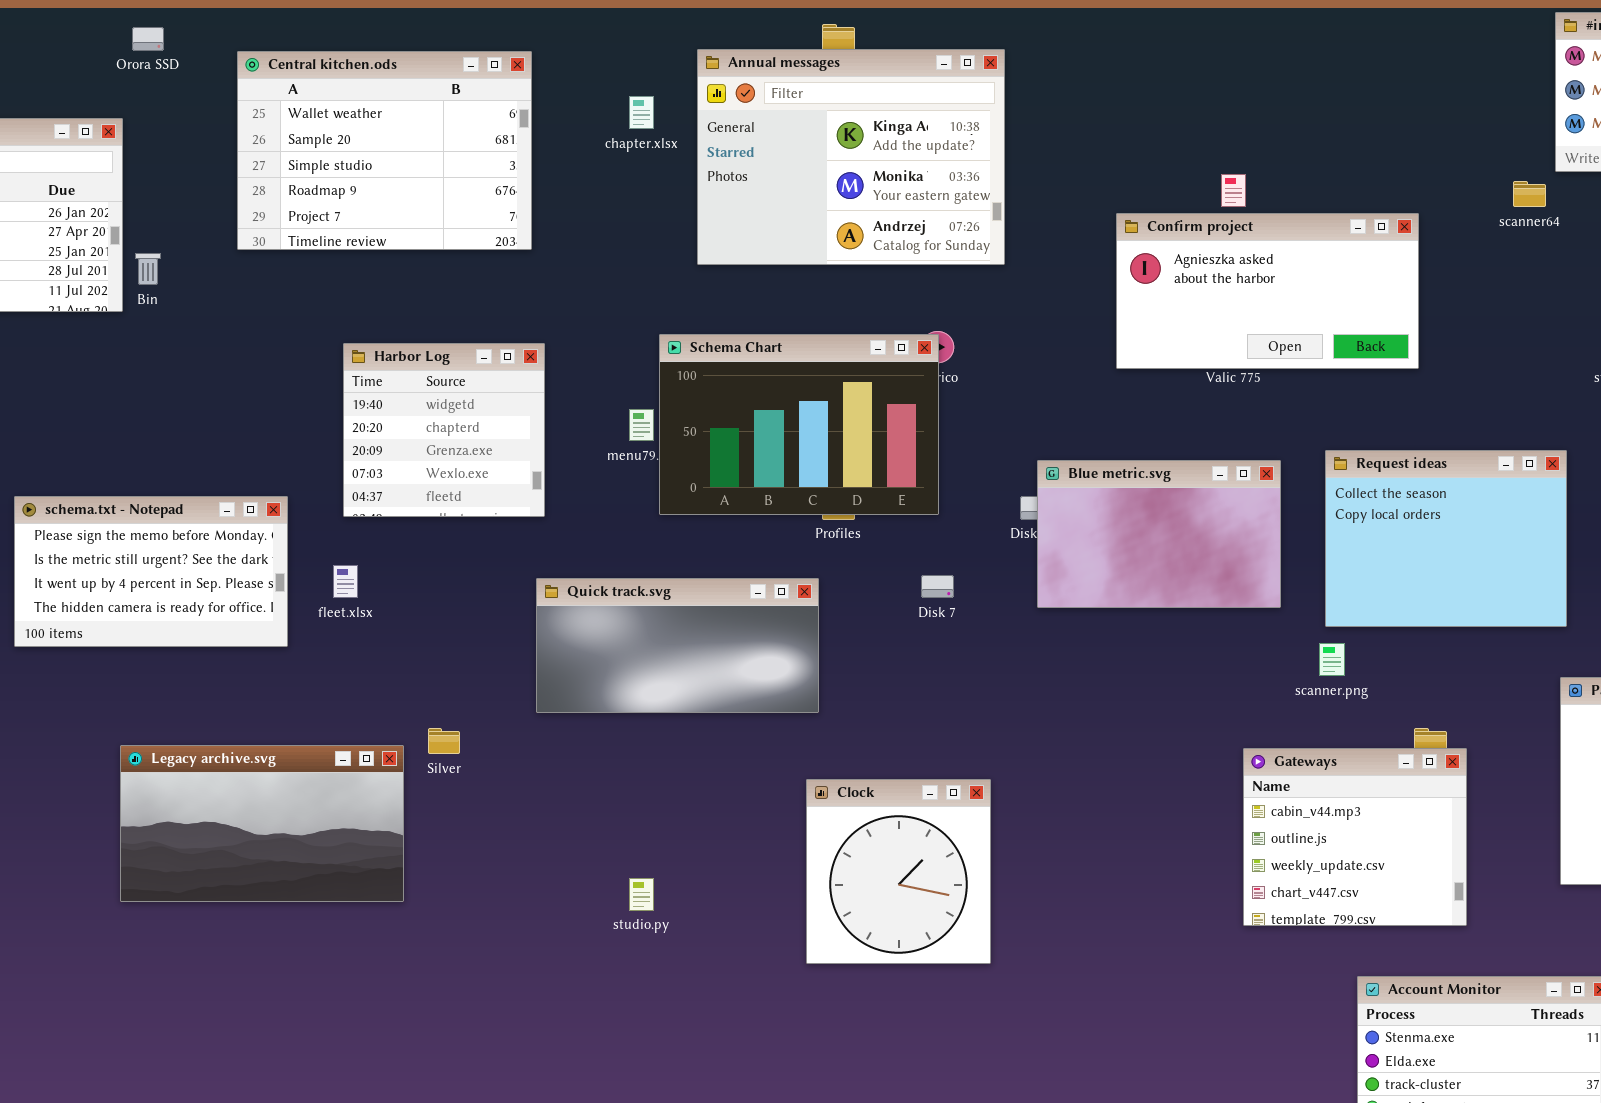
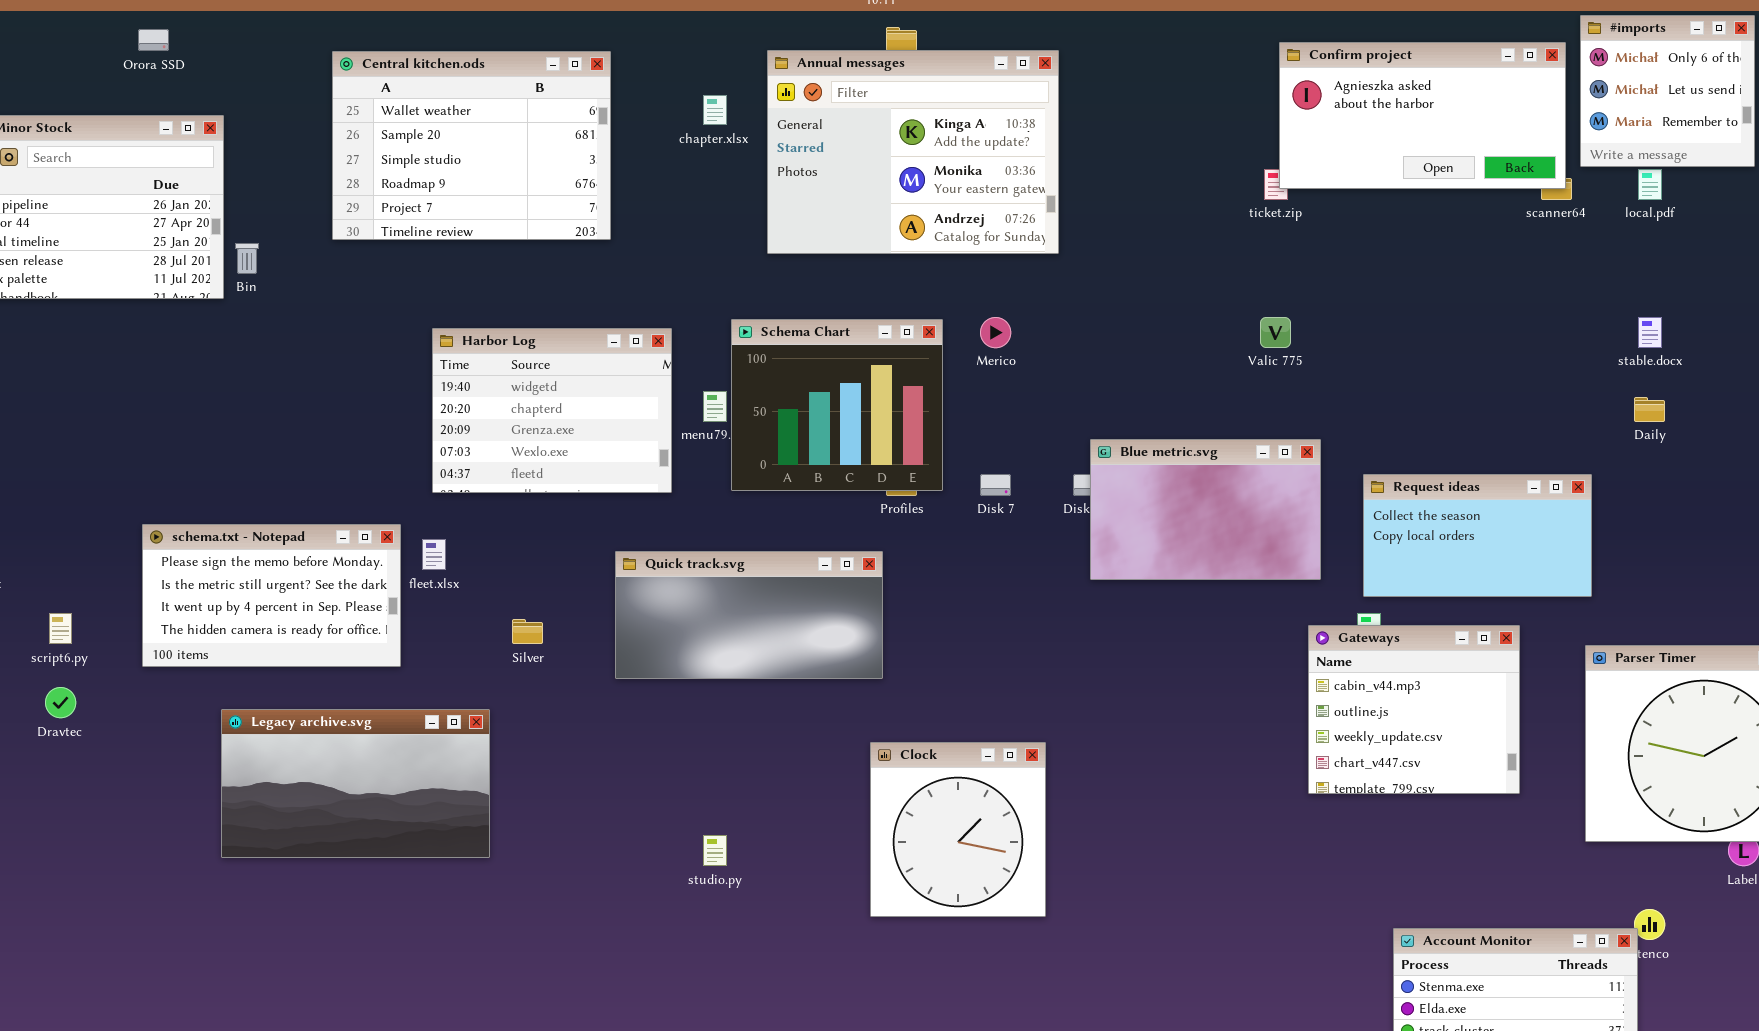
Orora SSD: [132,27,164,51] -> [138,29,169,51], moved
Confirm project: [1116,213,1419,369] -> [1279,42,1566,189], moved
Schema Chart: [659,334,939,515] -> [731,319,943,491], resized
Harbor Log: [343,343,545,517] -> [432,328,672,493], resized
Request ideas: [1325,450,1567,627] -> [1363,474,1592,597], resized
schema.txt - Notepad: [14,496,288,647] -> [142,524,401,667], moved
Disk 7: [921,575,954,598] -> [980,474,1011,496], moved
Silver: [428,728,460,754] -> [512,619,543,644], moved
Gateways: [1243,748,1467,926] -> [1308,625,1520,794], moved

